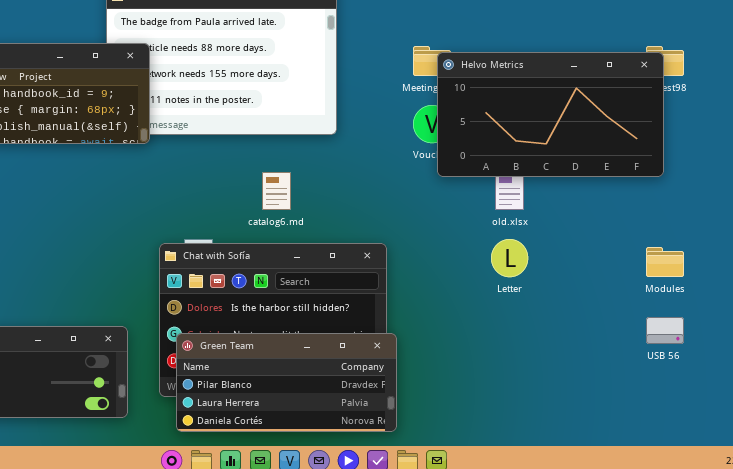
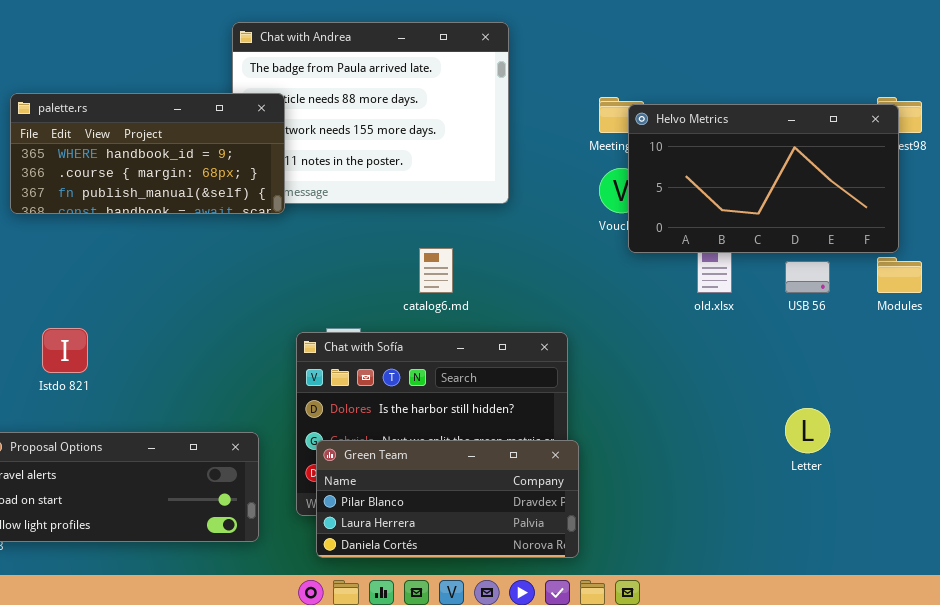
Letter: [491,239,528,277] -> [785,408,830,453], moved
Modules: [646,247,684,277] -> [877,257,922,293], moved
USB 56: [646,317,684,344] -> [785,261,830,293], moved

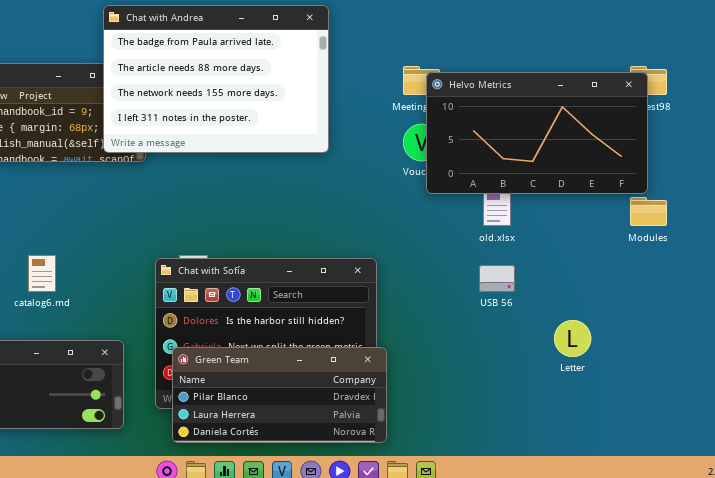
Chat with Andrea: [232,22,509,204] -> [103,5,329,153], raised
catalog6.md: [419,248,453,293] -> [28,255,56,292], moved
USB 56: [785,261,830,293] -> [479,265,515,292], moved

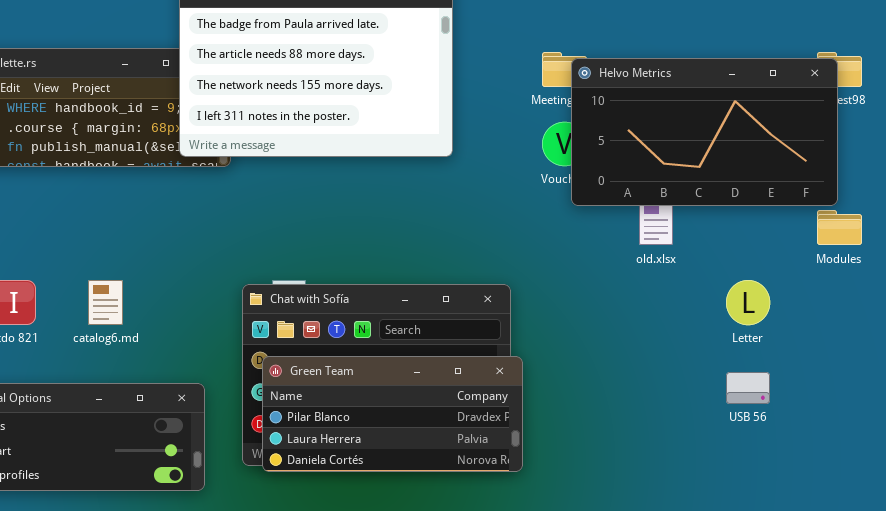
USB 56: [479,265,515,292] -> [726,372,770,404], moved
Letter: [554,320,591,357] -> [726,280,770,325], moved
Green Team: [172,347,387,443] -> [262,356,523,472], moved

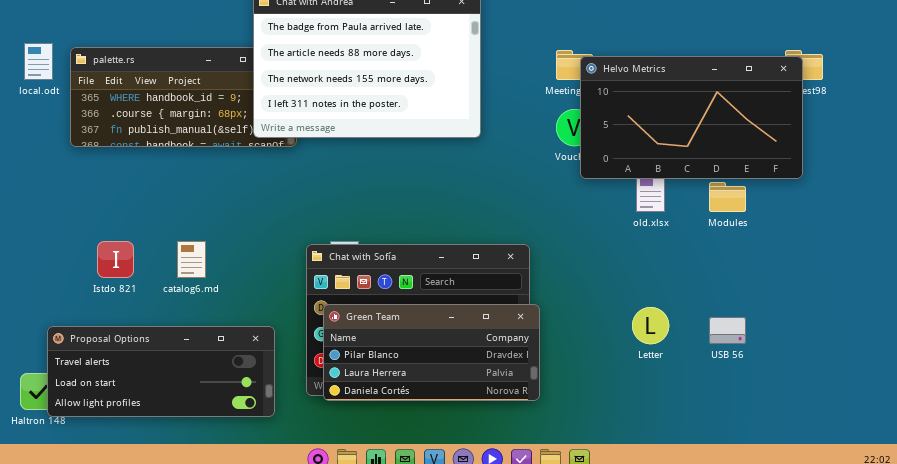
Modules: [817,210,862,245] -> [709,182,746,212], moved
Letter: [726,280,770,325] -> [632,307,669,344], moved

